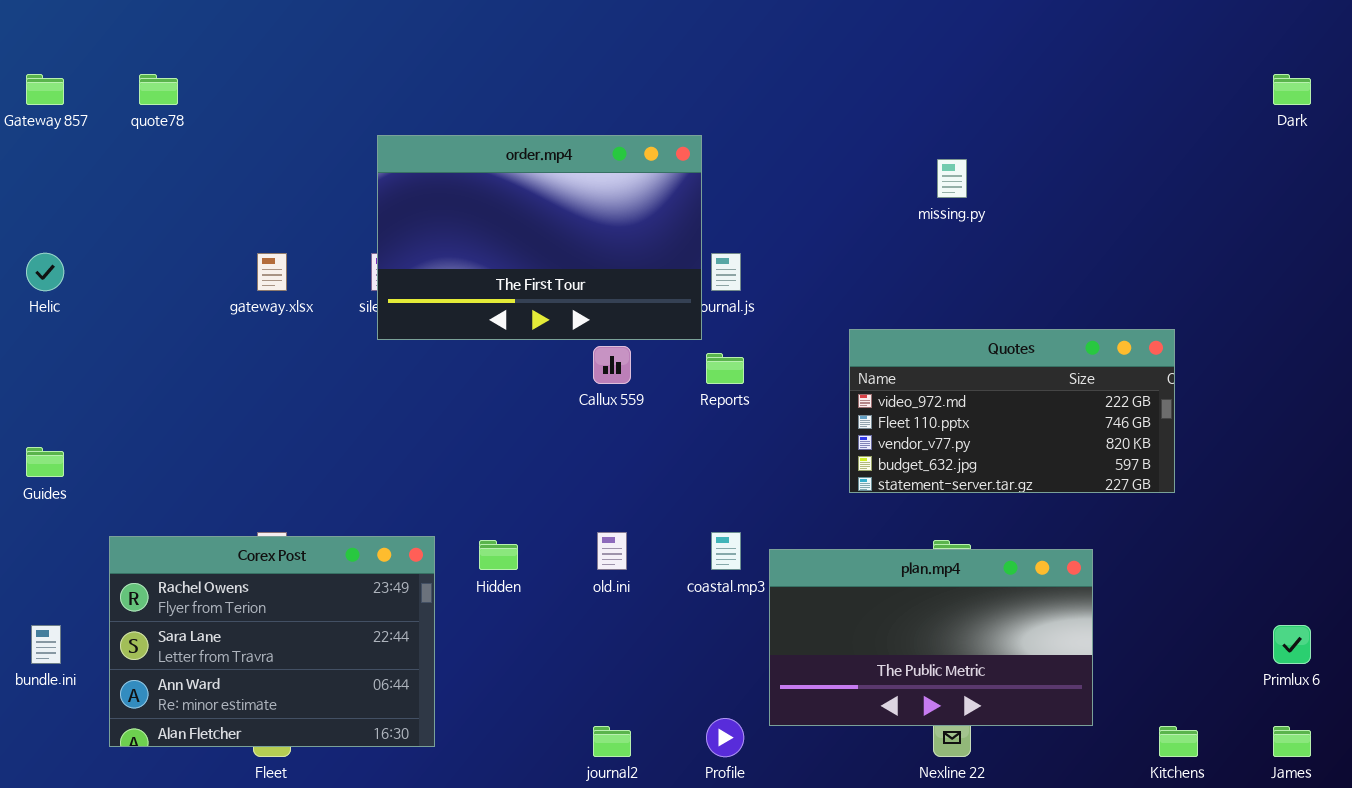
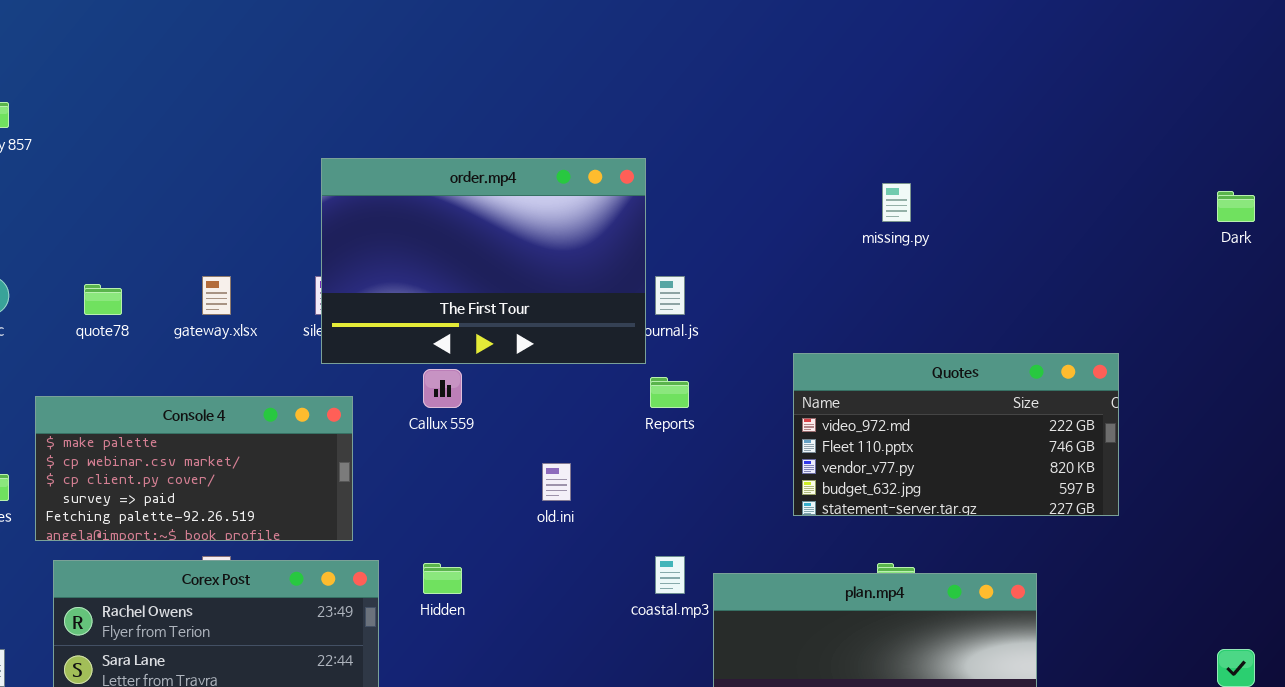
quote78: [139,74,178,105] -> [84,284,122,315], moved
Dark: [1273,74,1311,105] -> [1217,191,1255,222], moved
Callux 559: [593,346,631,384] -> [423,369,462,408], moved
Console 4: none -> [35,396,353,541], opened
old.ini: [597,532,627,570] -> [542,463,571,501], moved

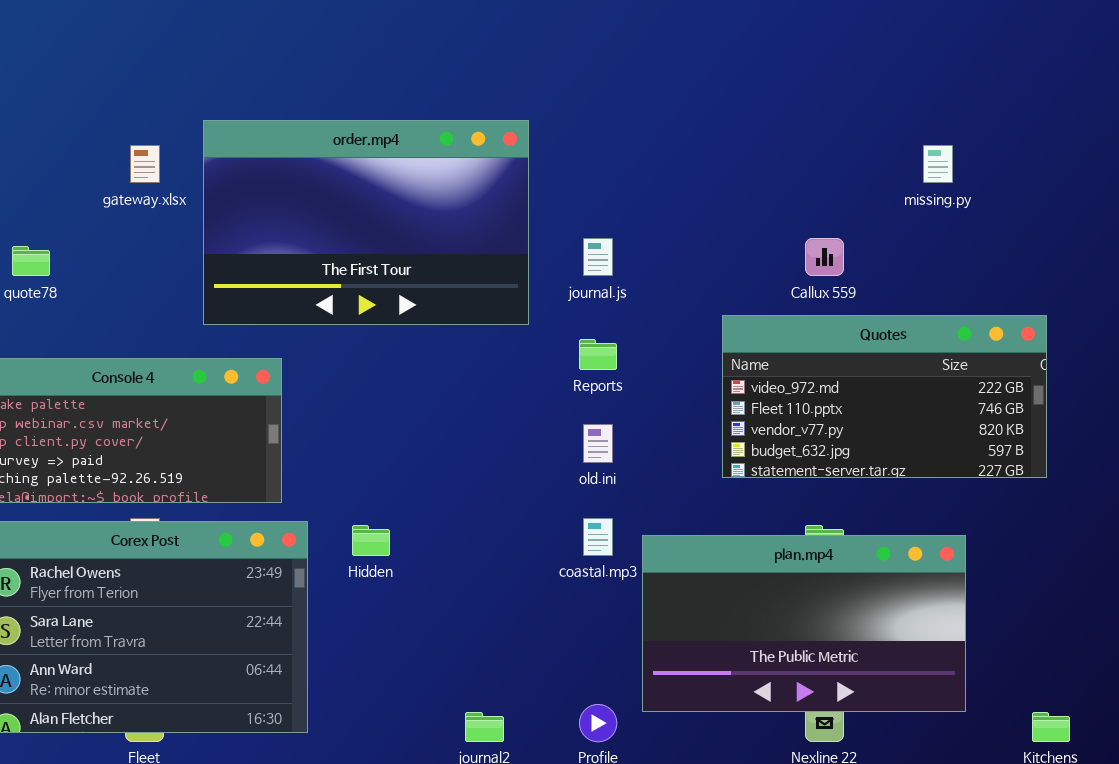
order.mp4: [321,158,646,364] -> [203,120,529,325], moved
missing.py: [882,183,911,222] -> [923,145,953,183], moved
gateway.xlsx: [202,276,231,315] -> [130,145,160,183], moved
Callux 559: [423,369,462,408] -> [805,238,844,276], moved
old.ini: [542,463,571,501] -> [583,424,613,463], moved

